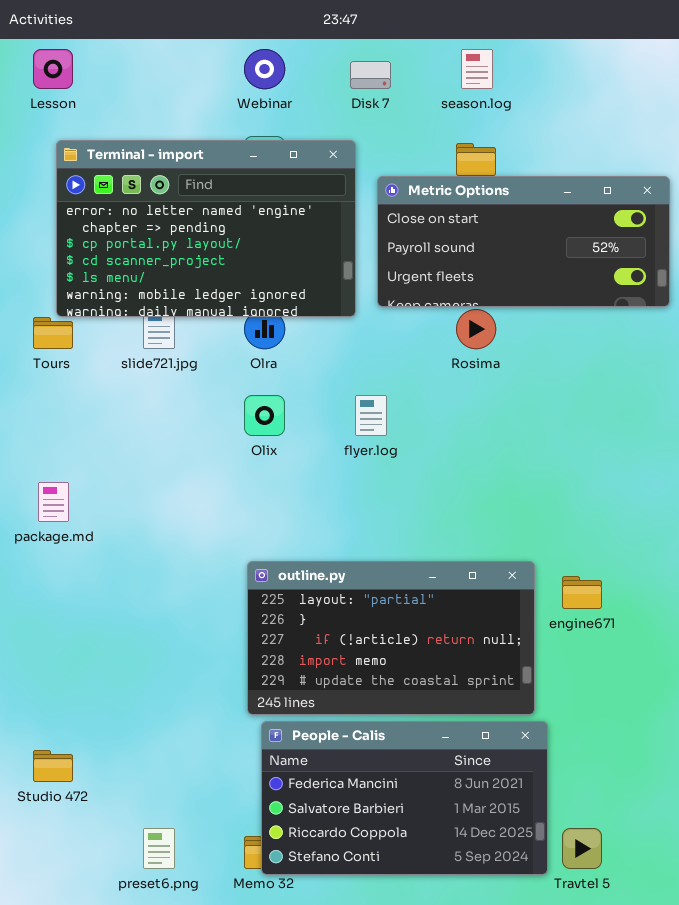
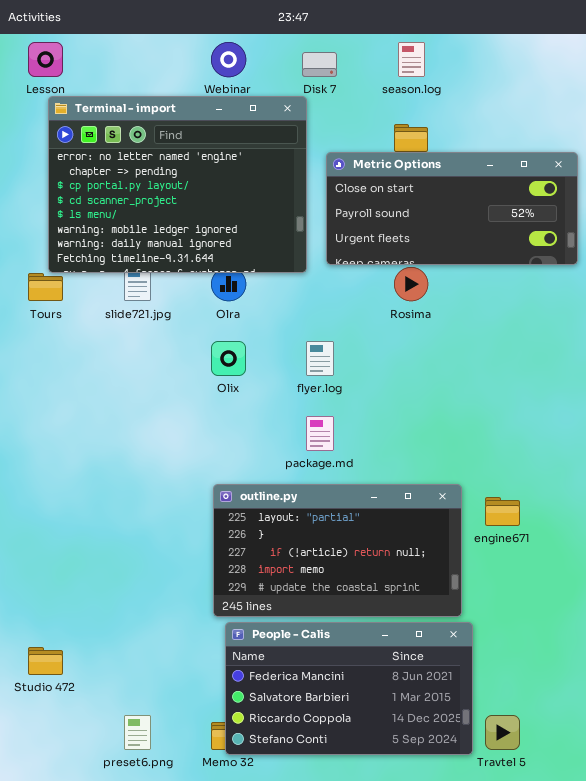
Terminal - import: [56,140,356,317] -> [48,96,307,273], resized
package.md: [38,482,69,522] -> [306,416,334,451], moved

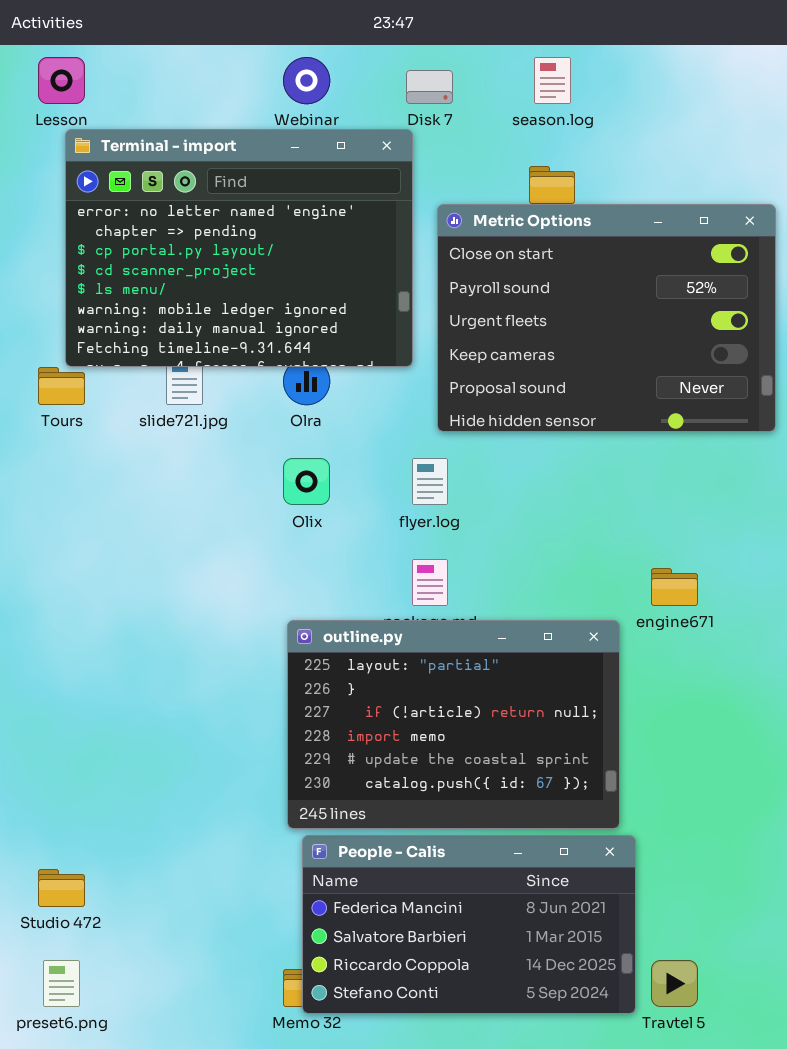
Metric Options: [326,152,578,265] -> [437,204,776,432], resized
outline.py: [213,484,462,617] -> [287,620,620,829], resized
engine671: [485,497,520,526] -> [651,568,698,606], moved
preset6.png: [124,715,151,750] -> [43,960,80,1007], moved

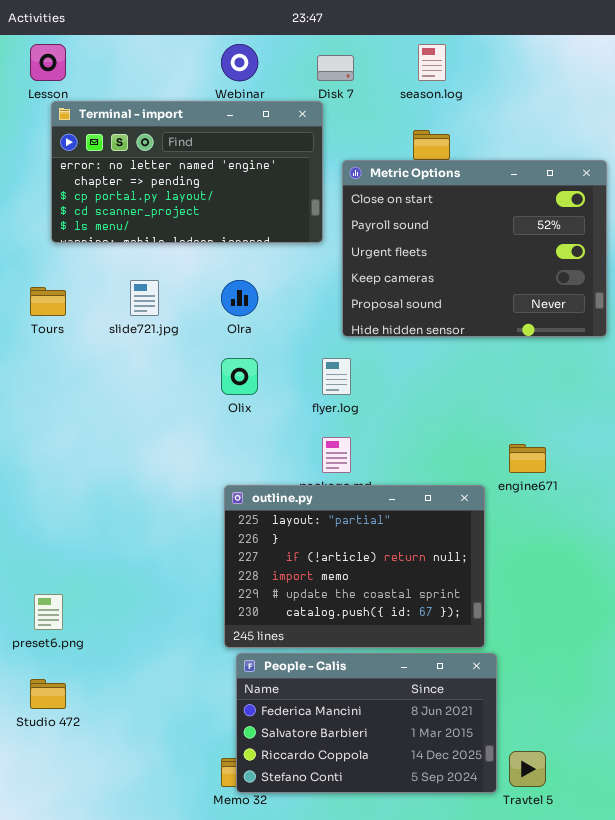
Terminal - import: [65,129,413,367] -> [51,101,323,243], resized
preset6.png: [43,960,80,1007] -> [34,594,63,630], moved

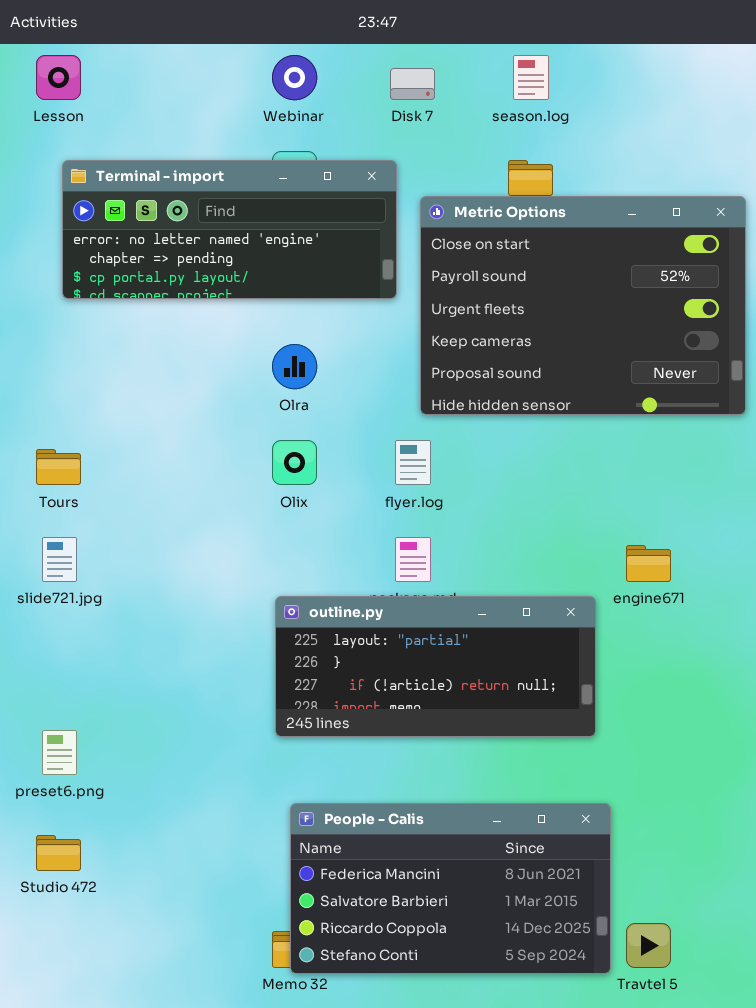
Terminal - import: [51,101,323,243] -> [62,160,397,299], resized
slide721.jpg: [130,280,159,316] -> [42,537,77,582], moved
Tours: [30,287,66,316] -> [36,449,81,485], moved
outline.py: [224,485,485,648] -> [275,596,596,737], resized

